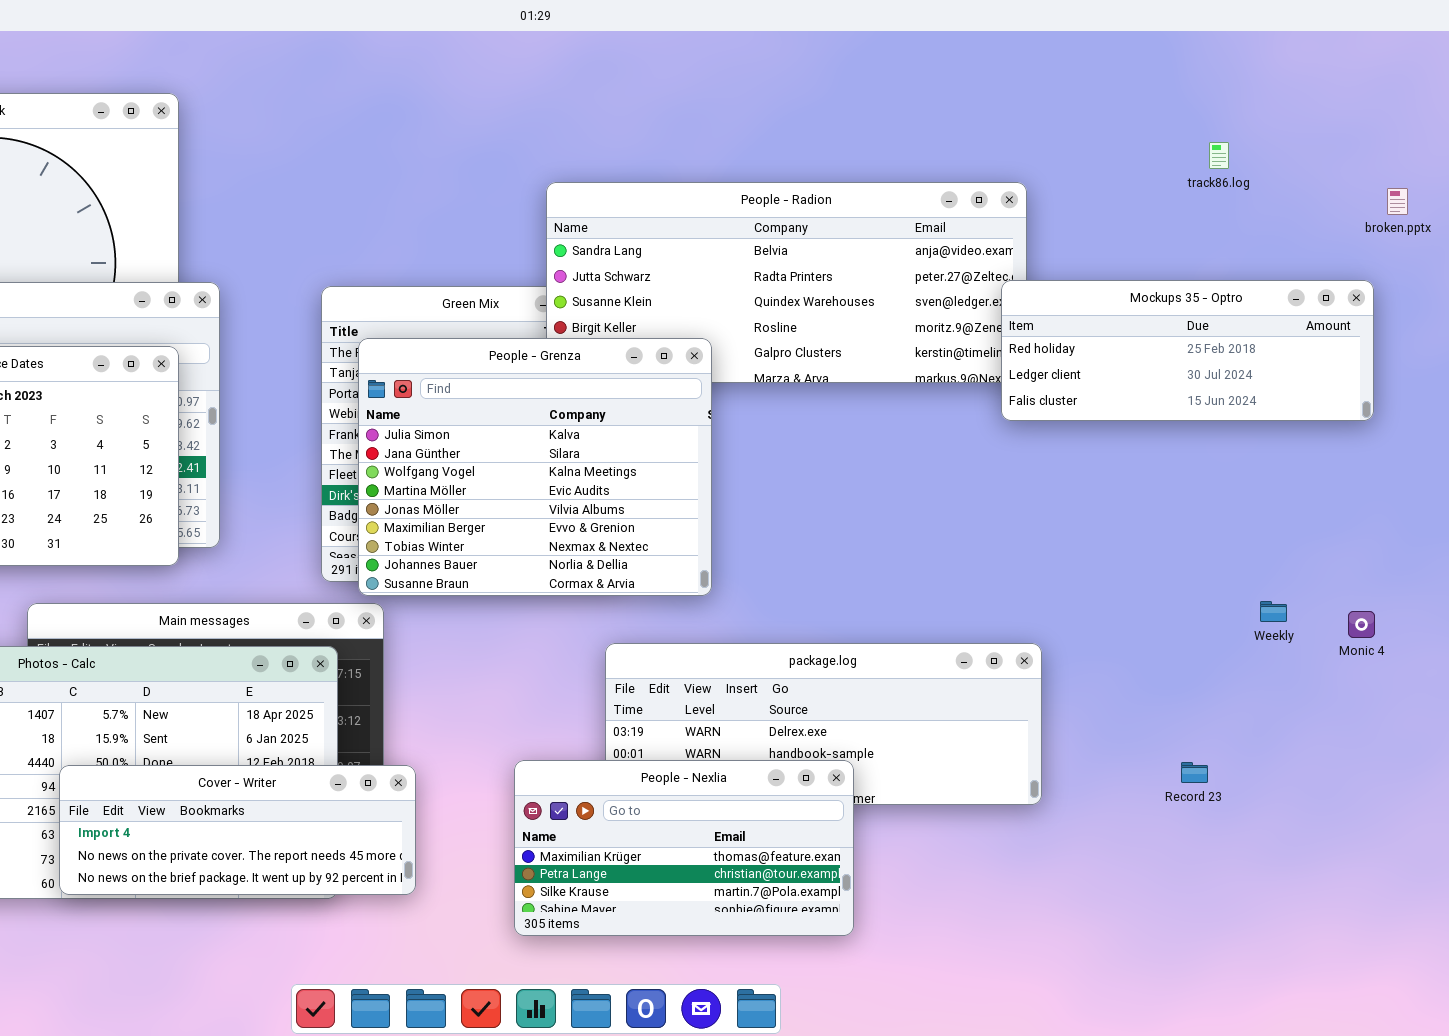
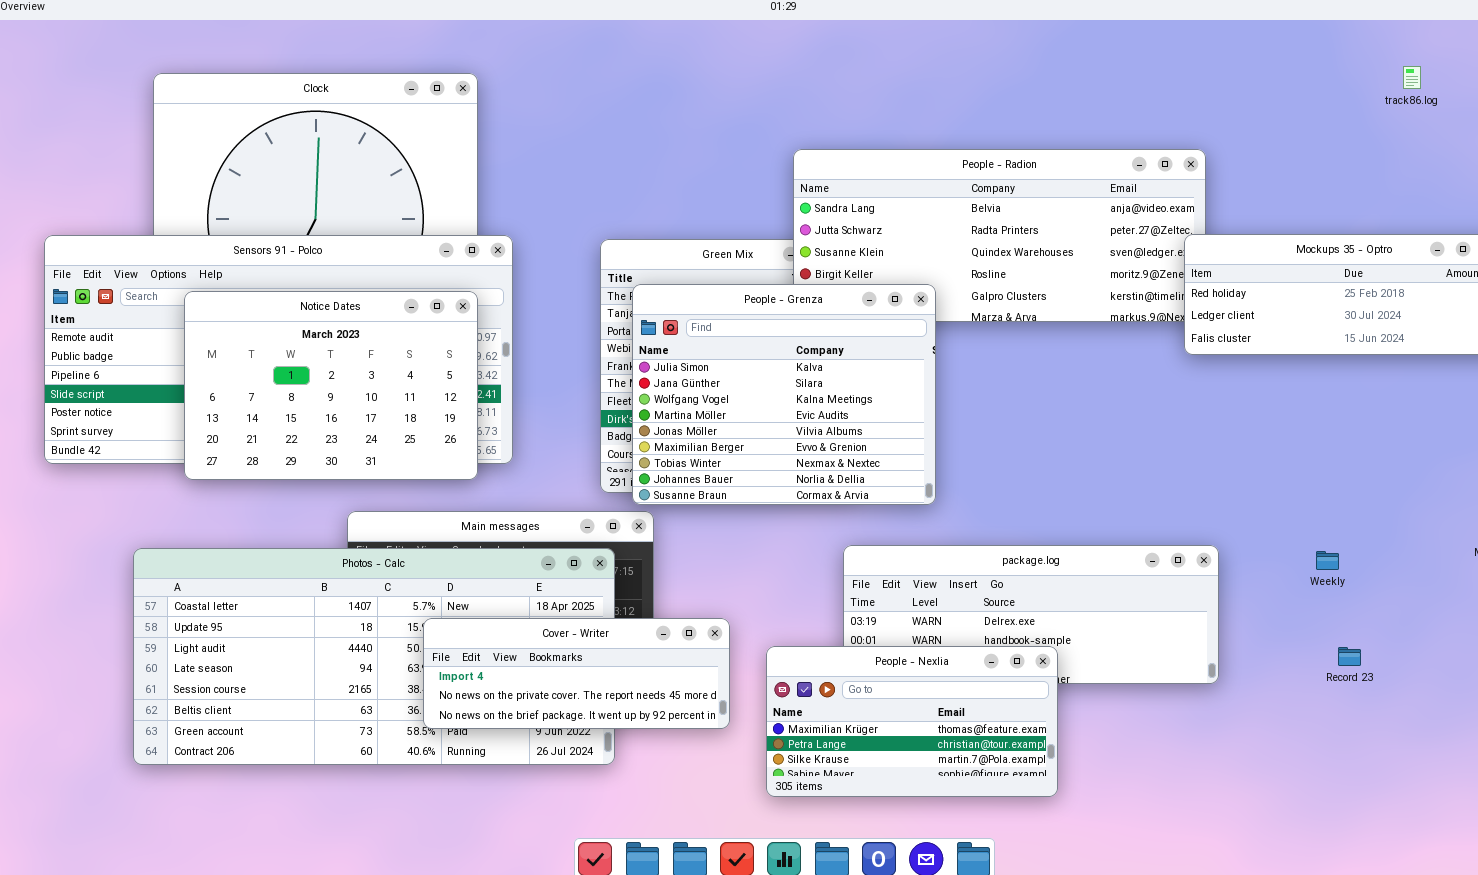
track86.log: [1209,142,1229,169] -> [1403,66,1421,89], moved
Weekly: [1260,601,1287,622] -> [1316,551,1339,570], moved
Cover - Writer: [59,765,416,895] -> [423,618,730,729], moved

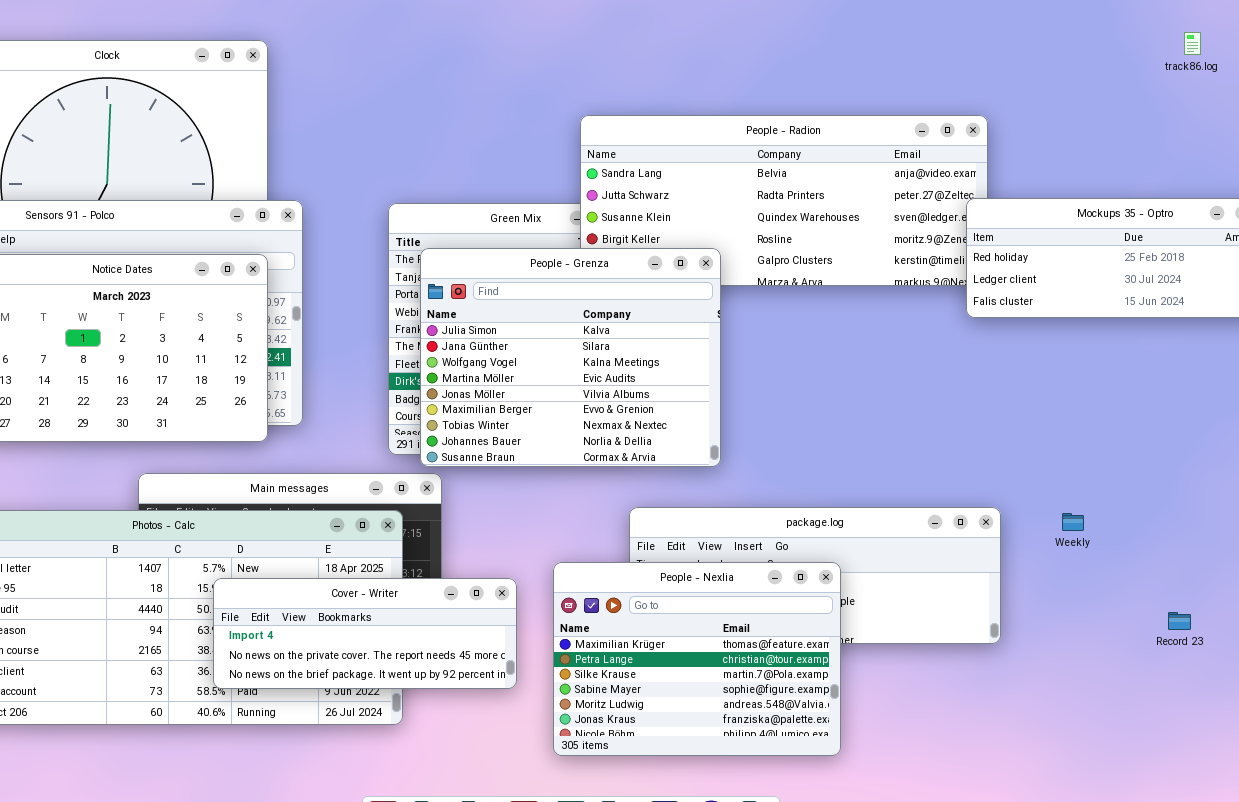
Weekly: [1316,551,1339,570] -> [1062,513,1084,531], moved
People - Nexlia: [766,646,1058,797] -> [553,562,841,756], resized
Record 23: [1338,647,1361,666] -> [1168,612,1191,630], moved

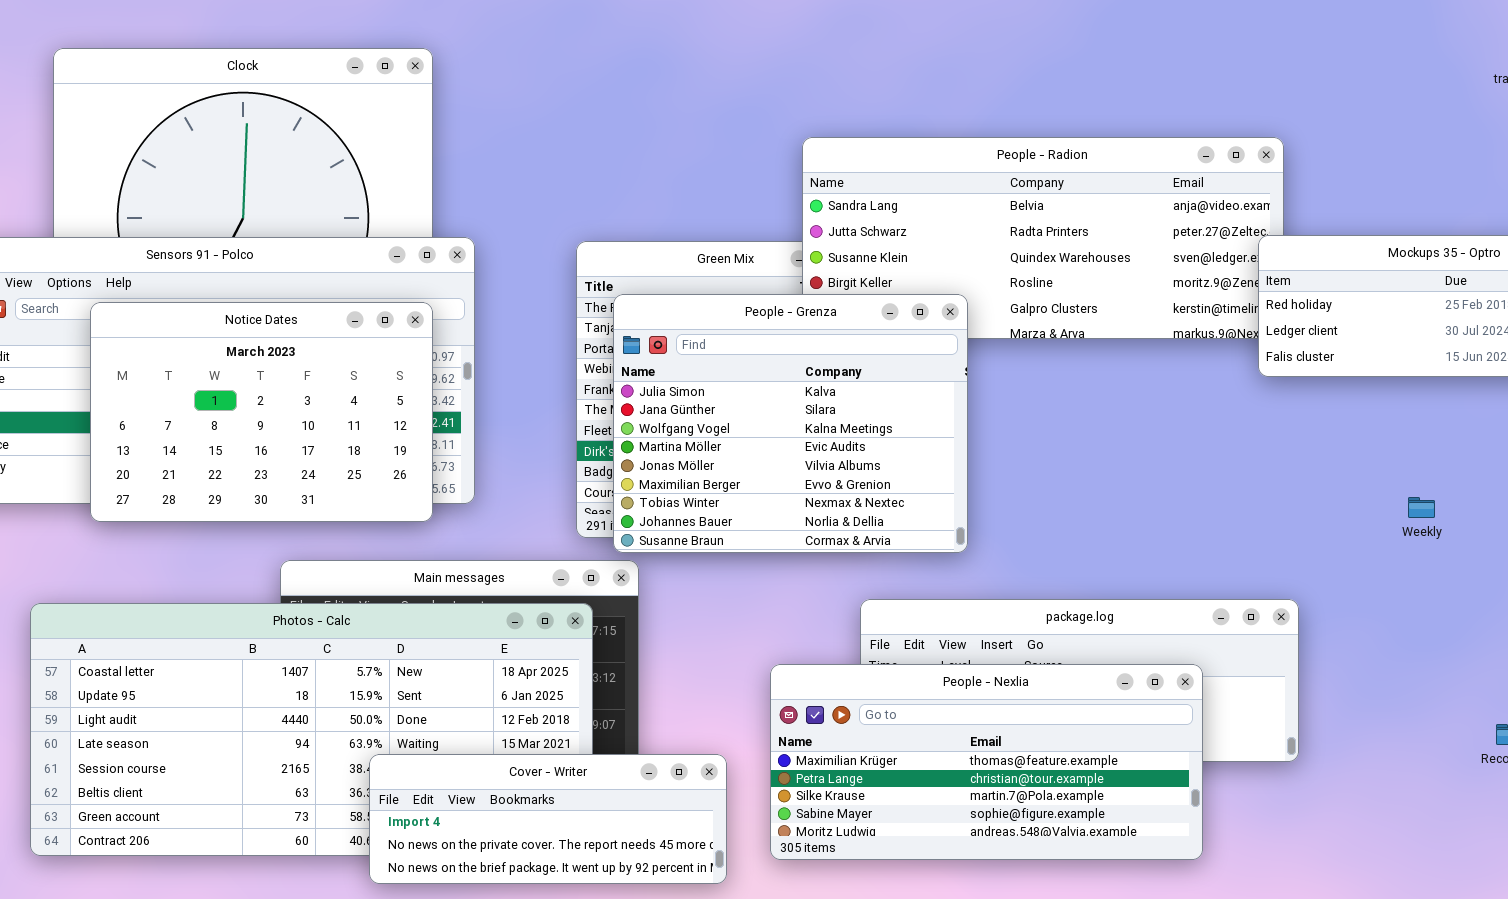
Weekly: [1062,513,1084,531] -> [1408,497,1435,518], moved
People - Nexlia: [553,562,841,756] -> [770,664,1203,860], resized
Cover - Writer: [213,578,517,689] -> [369,754,727,884], moved

